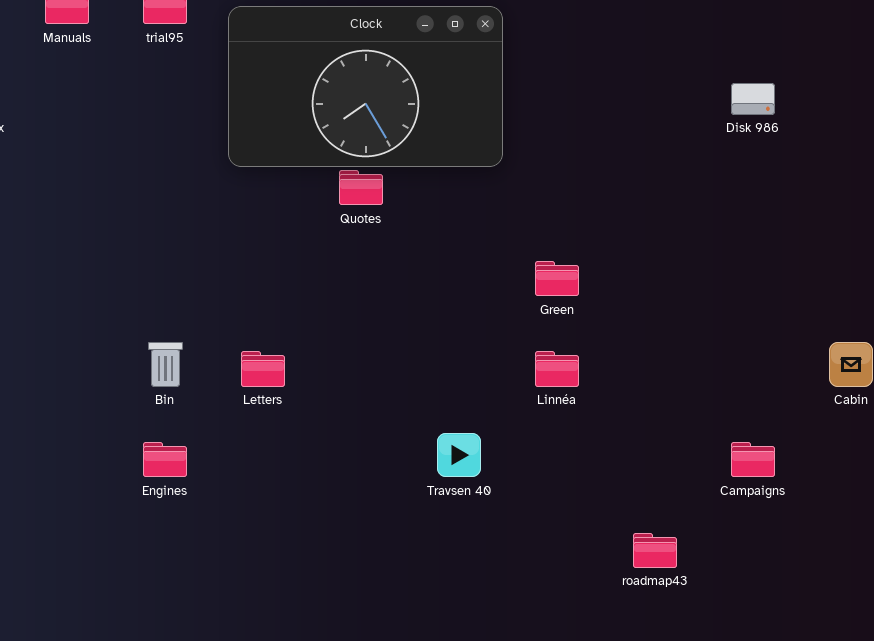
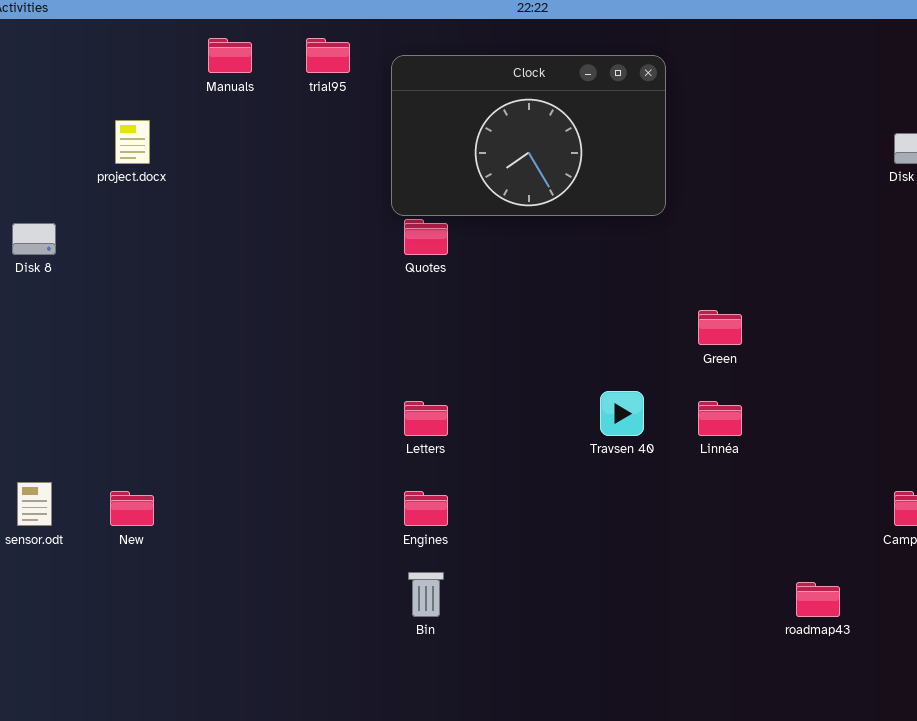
Quotes: [339,170,383,205] -> [404,219,448,255], moved
Bin: [148,342,183,387] -> [408,572,444,617], moved
Travsen 40: [437,433,481,477] -> [600,391,644,436], moved
Engines: [143,442,187,477] -> [404,491,448,526], moved

